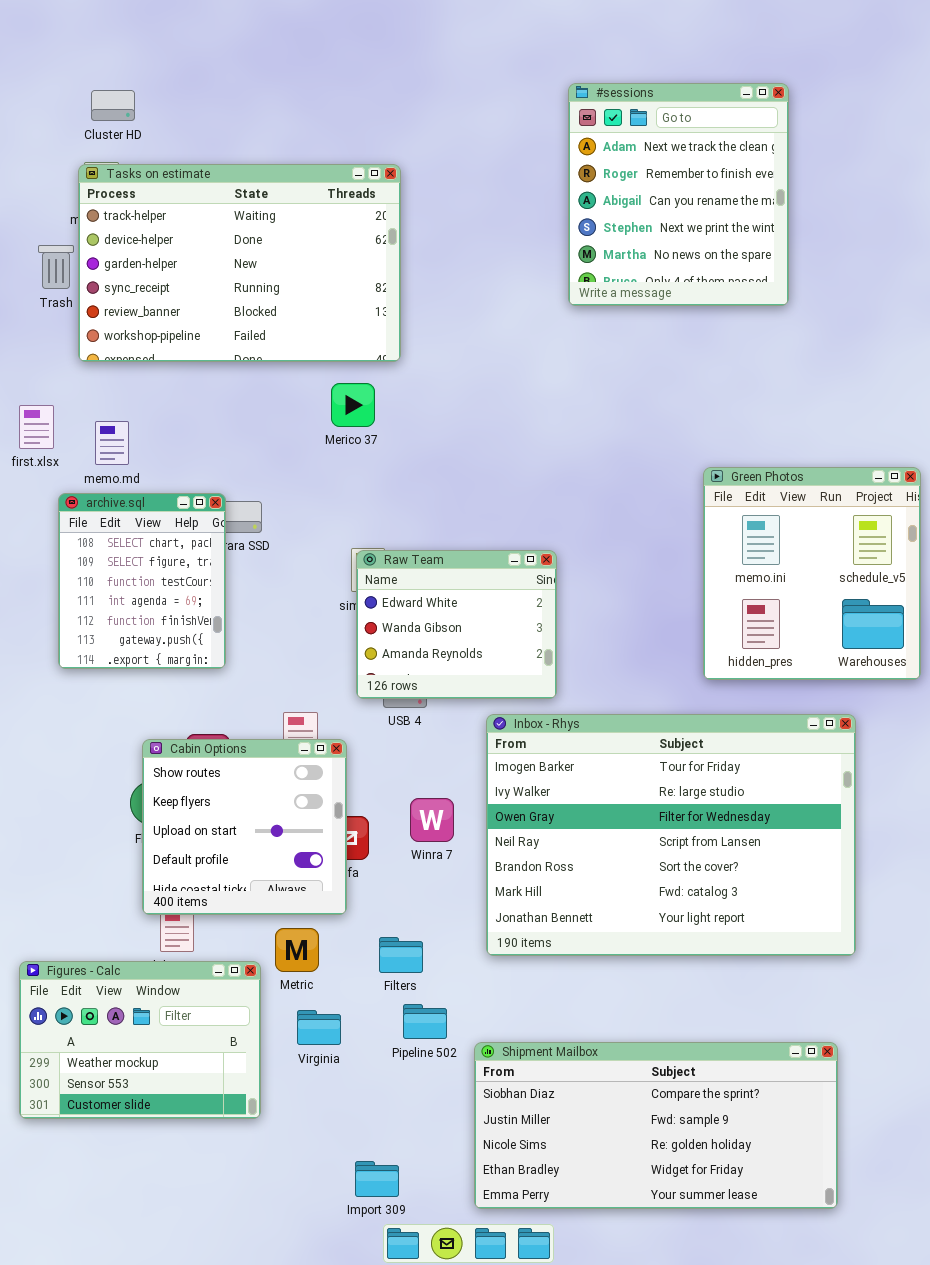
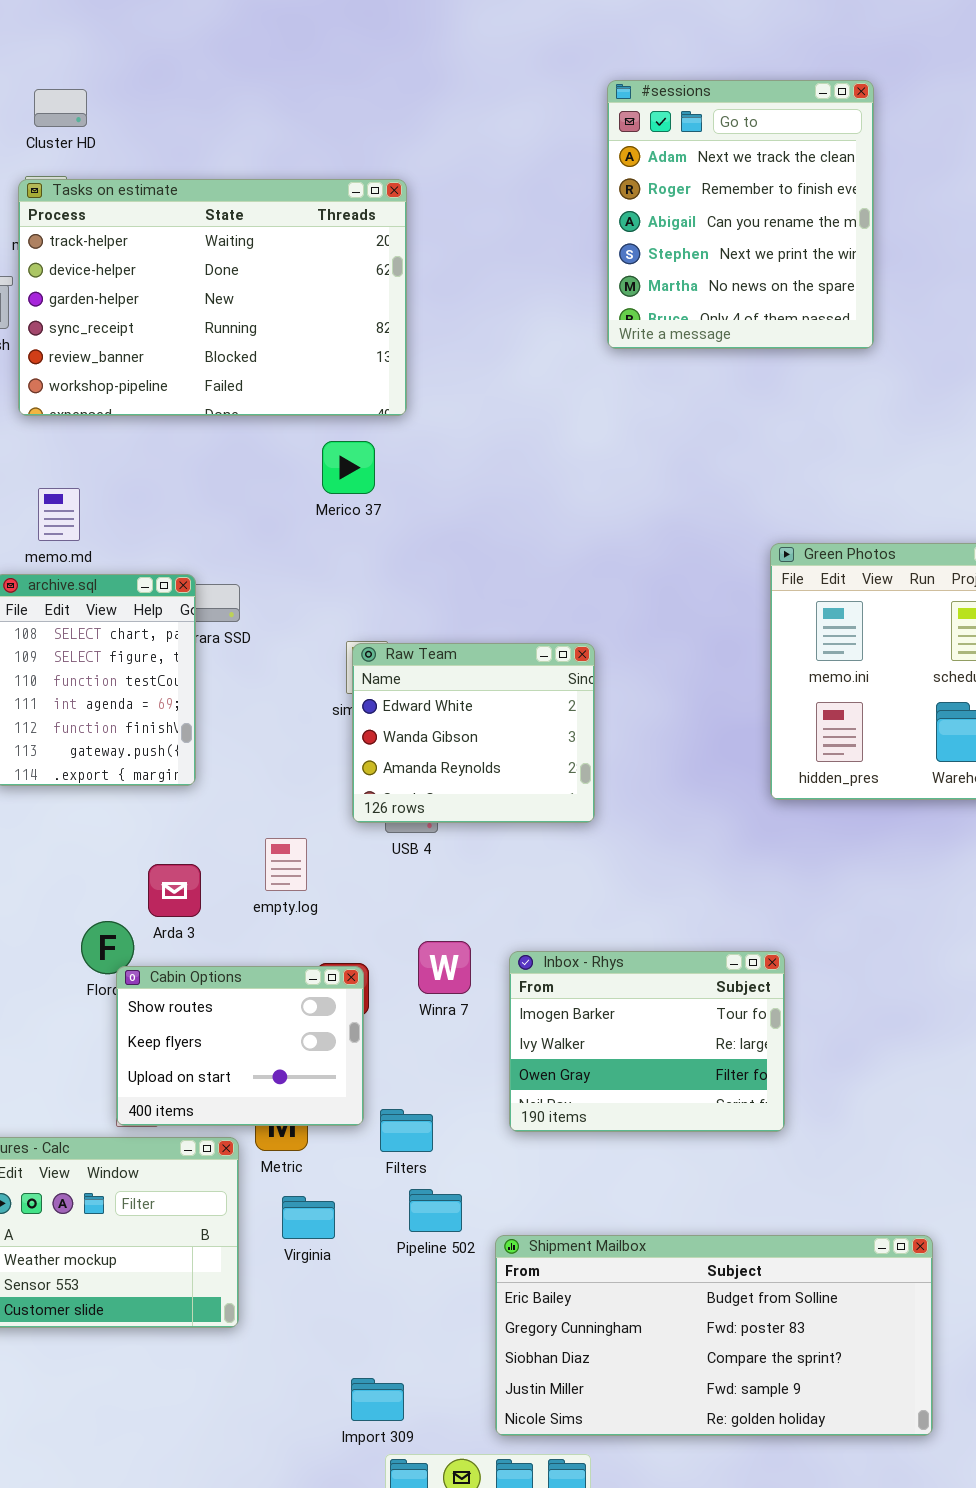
Inbox - Rhys: [486,714,856,956] -> [509,951,785,1132], resized
Cabin Options: [142,739,347,915] -> [116,966,364,1126], moved, resized
Shipment Mailbox: [474,1042,838,1209] -> [495,1235,933,1436], scrolled up 2 rows

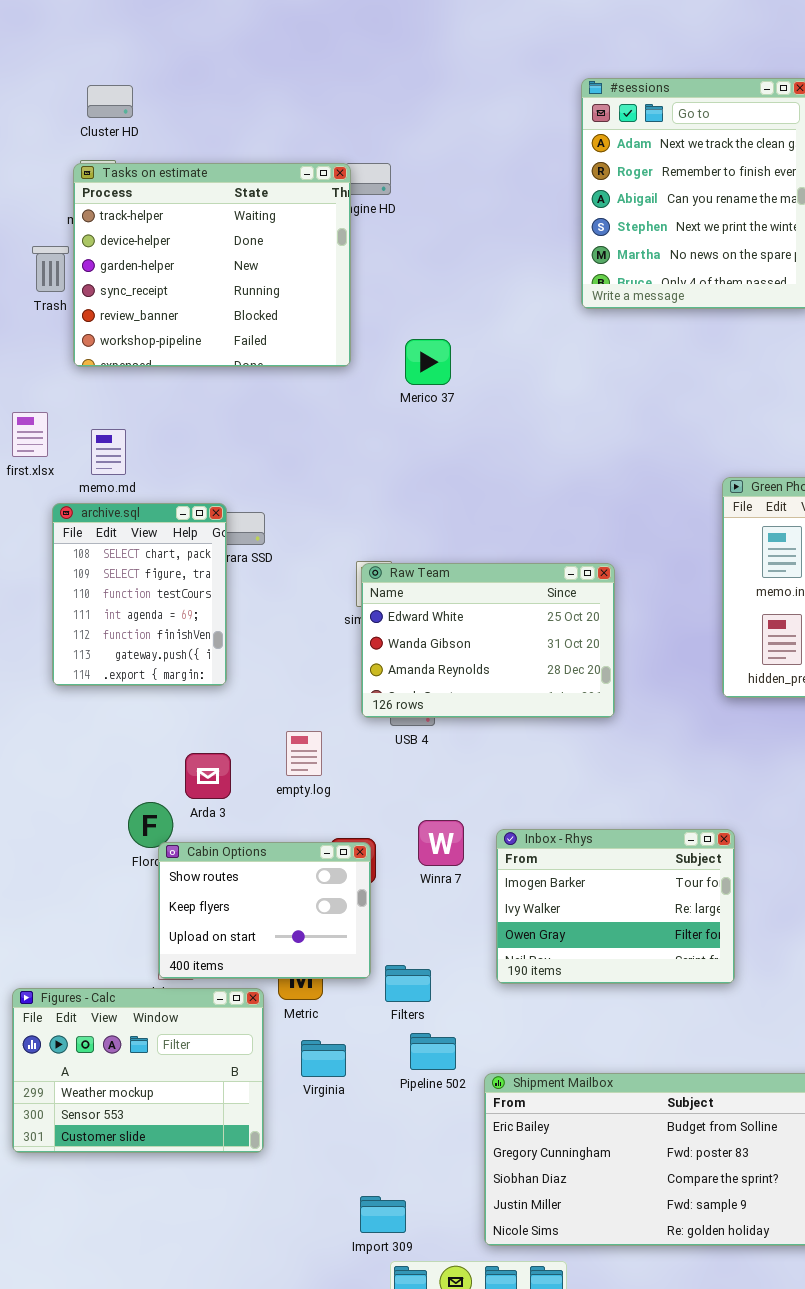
Tasks on estimate: [18,179,407,416] -> [73,163,351,367], resized
Merico 37: [322,441,375,494] -> [405,339,451,385], moved
Raw Team: [352,643,595,823] -> [361,563,615,718], resized

